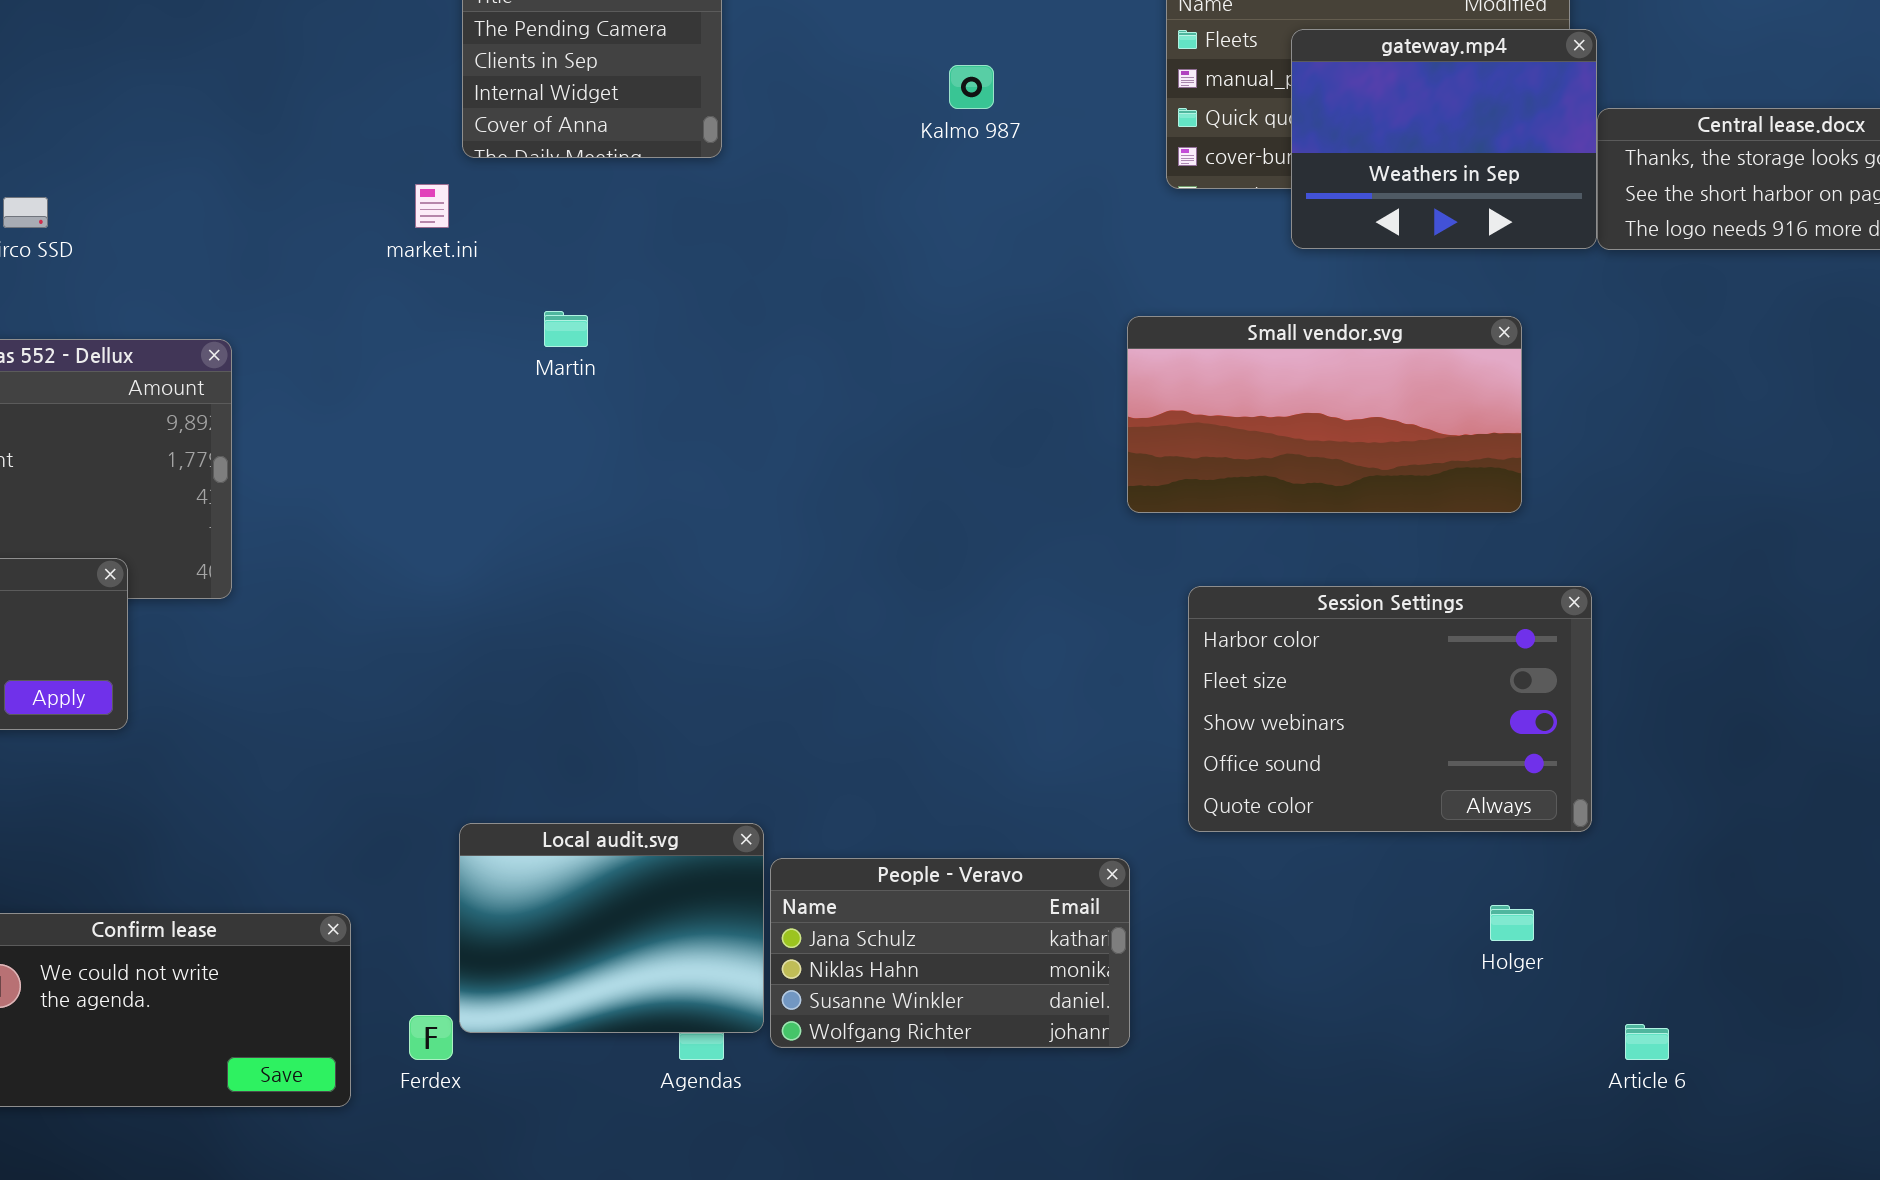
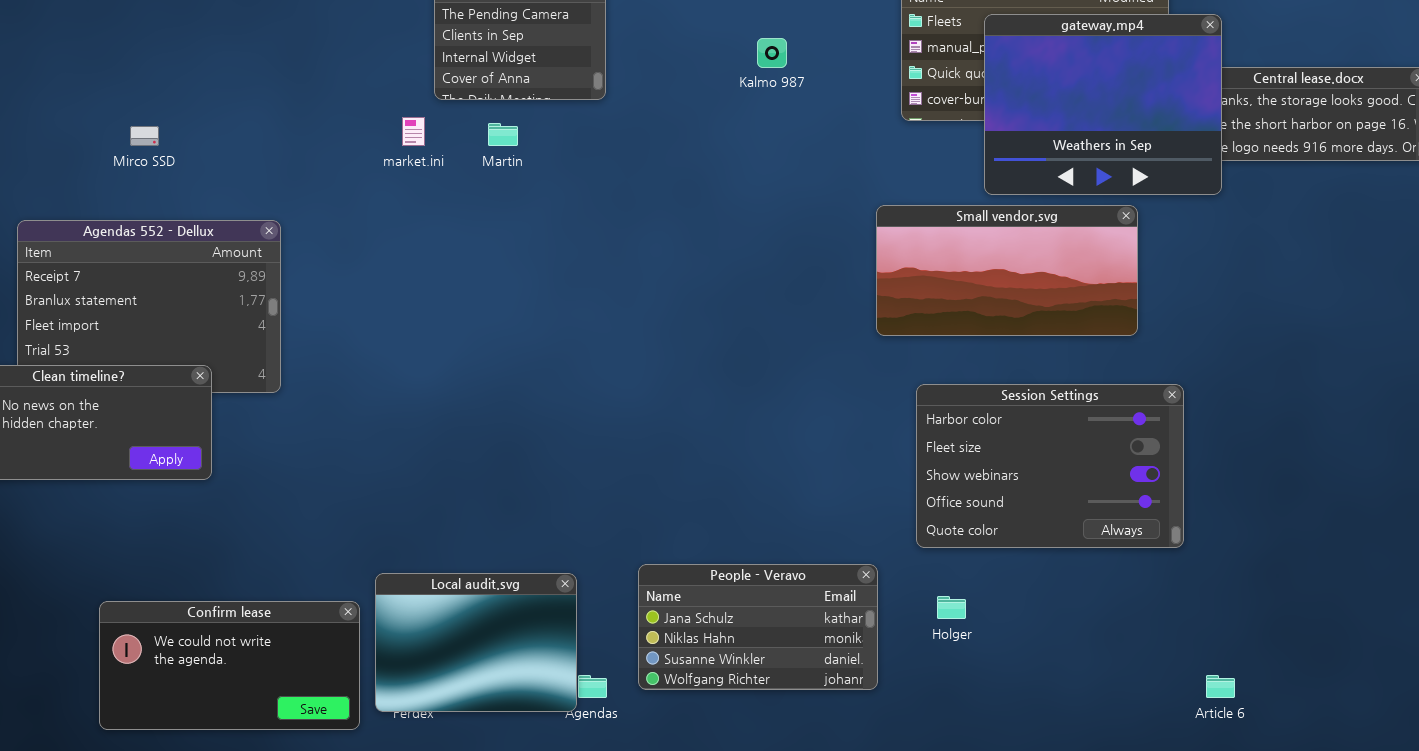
gateway.mp4: [1291,29,1597,249] -> [984,14,1222,195], resized
Martin: [544,311,588,347] -> [488,123,518,146], moved
Local audit.svg: [459,823,764,1033] -> [375,573,577,712], moved
Holger: [1490,905,1534,941] -> [937,596,966,619], moved

